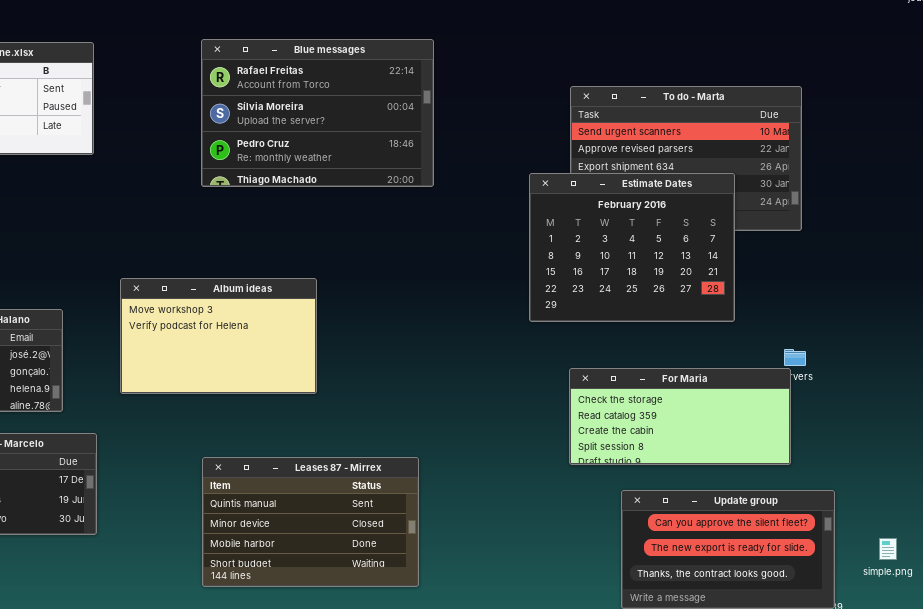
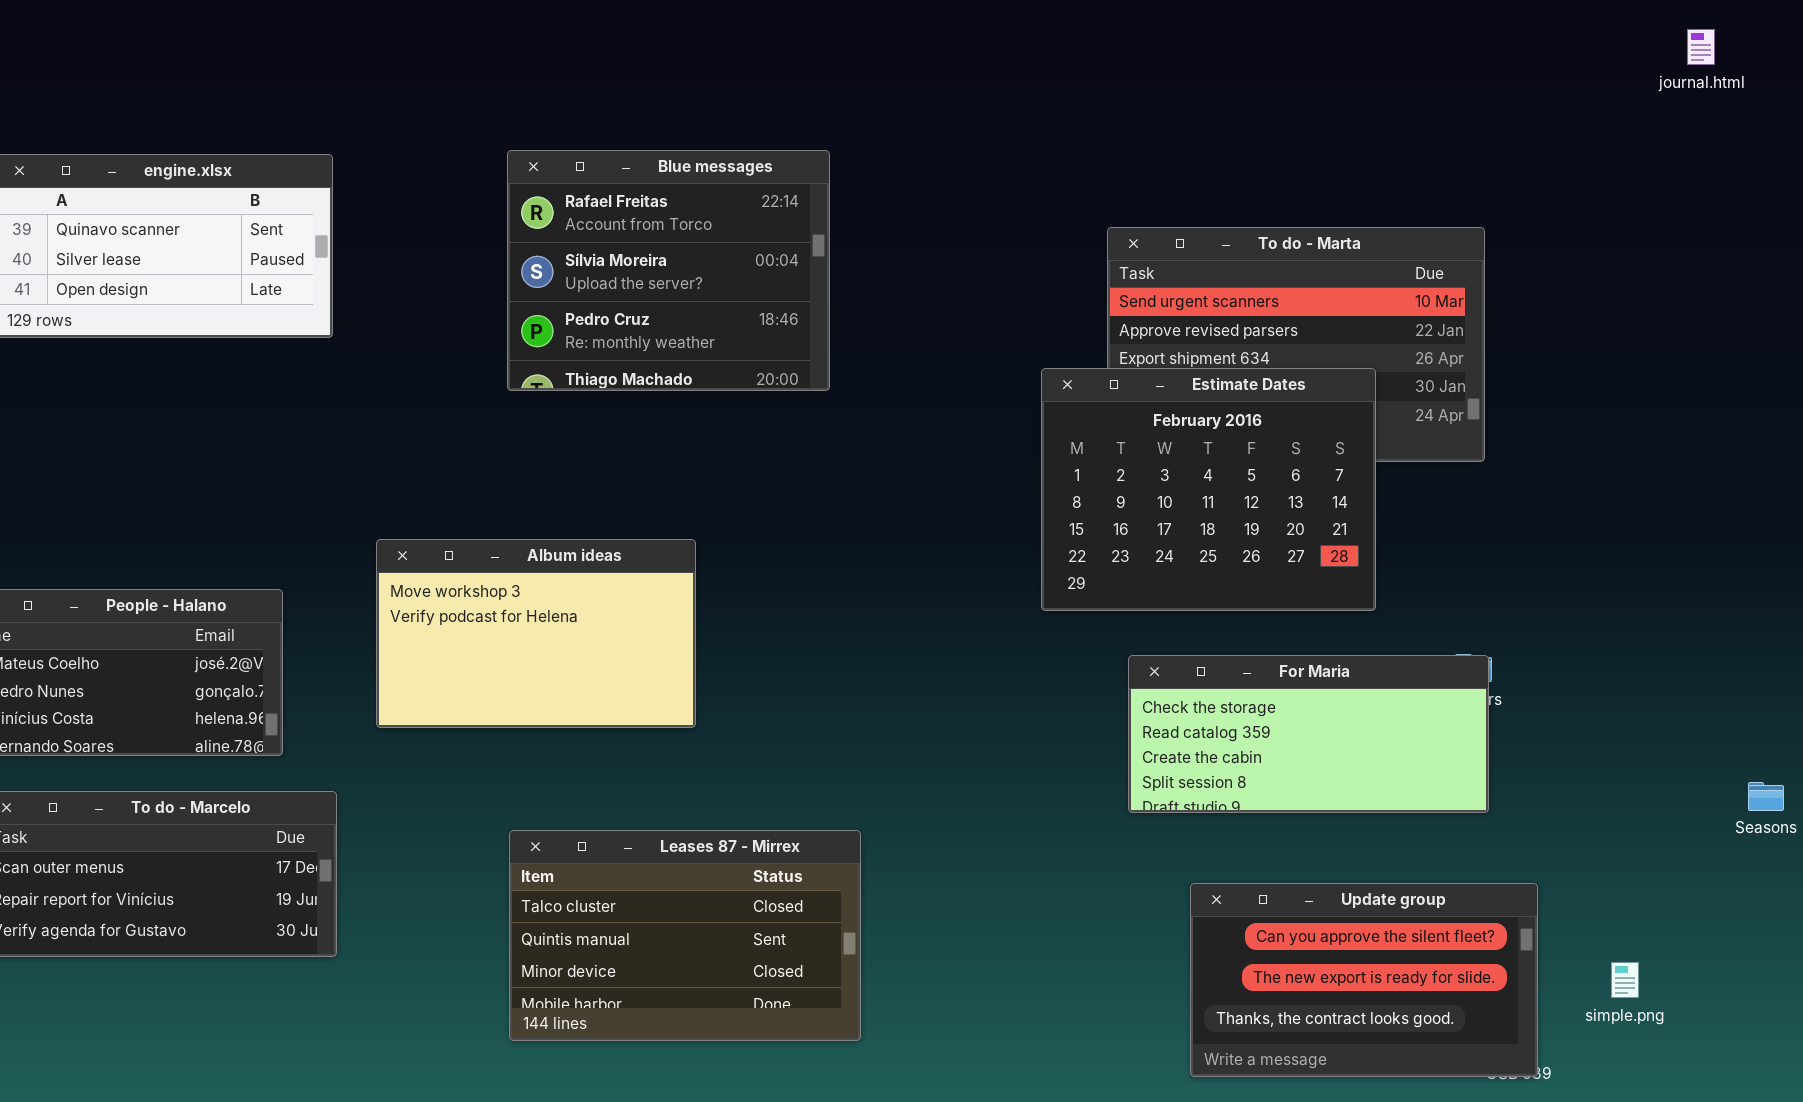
Blue messages: [201,39,434,187] -> [507,150,830,391], resized
For Maria: [569,368,791,465] -> [1128,655,1489,813], moved
Leases 87 - Mirrex: [202,457,419,587] -> [509,830,861,1041], scrolled up 1 row

